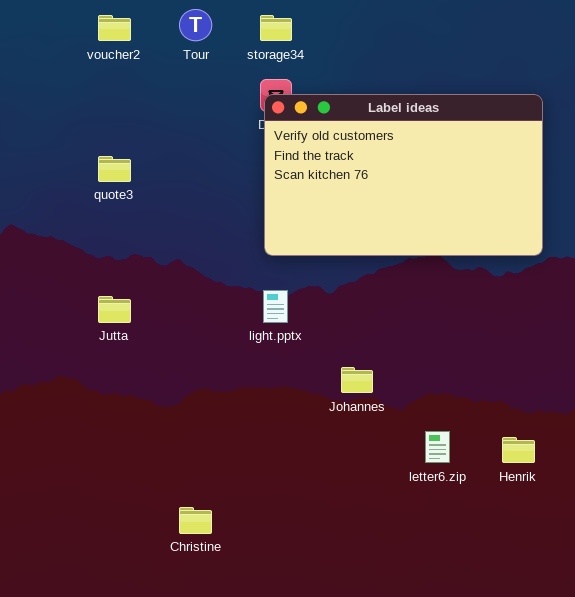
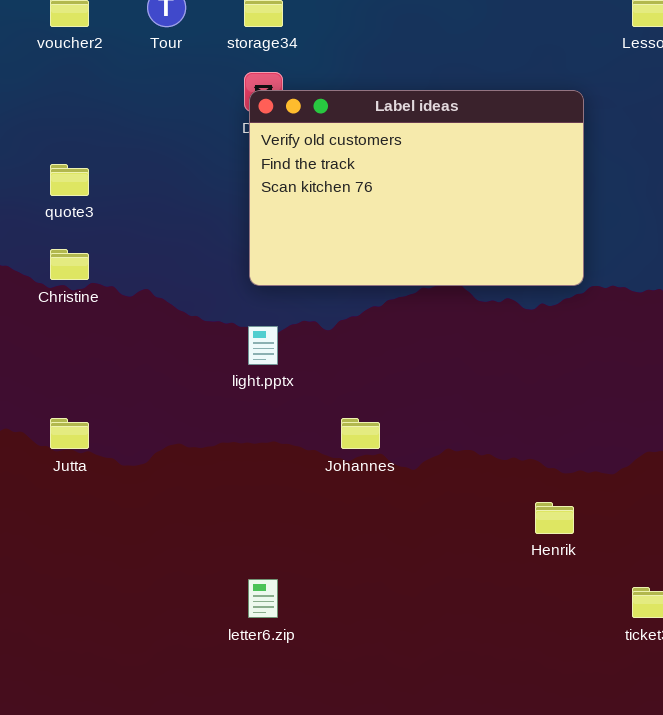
Jutta: [98,296,131,323] -> [50,418,89,449], moved
letter6.zip: [425,431,450,463] -> [248,579,278,618], moved
Christine: [179,507,212,534] -> [50,249,89,280], moved

